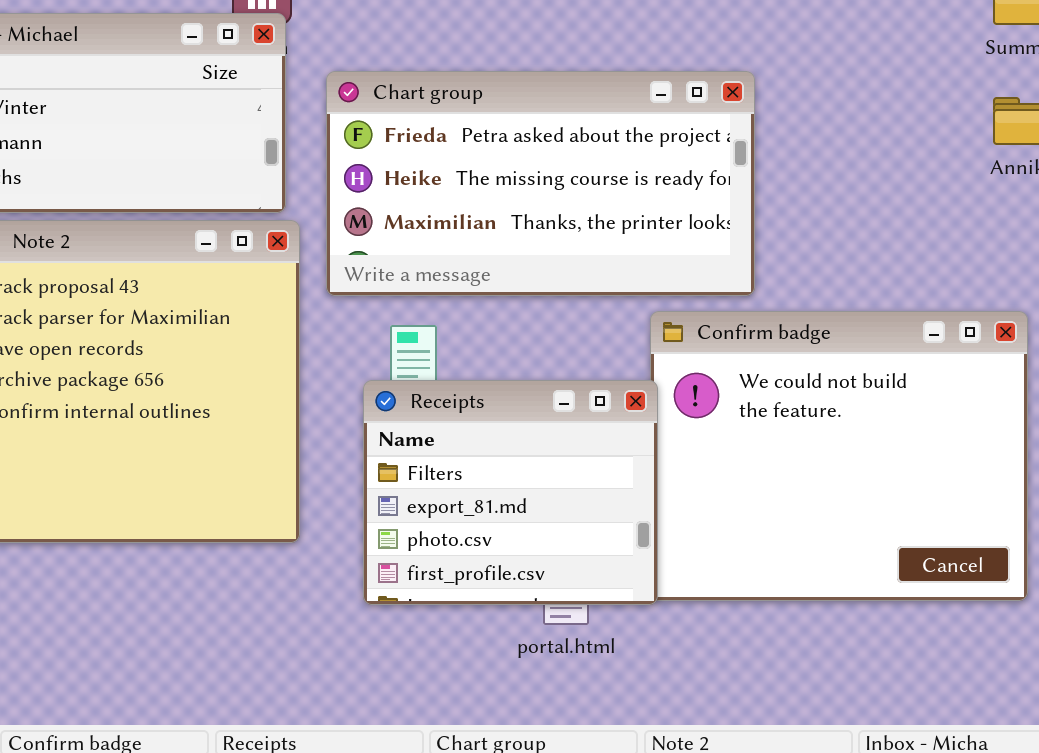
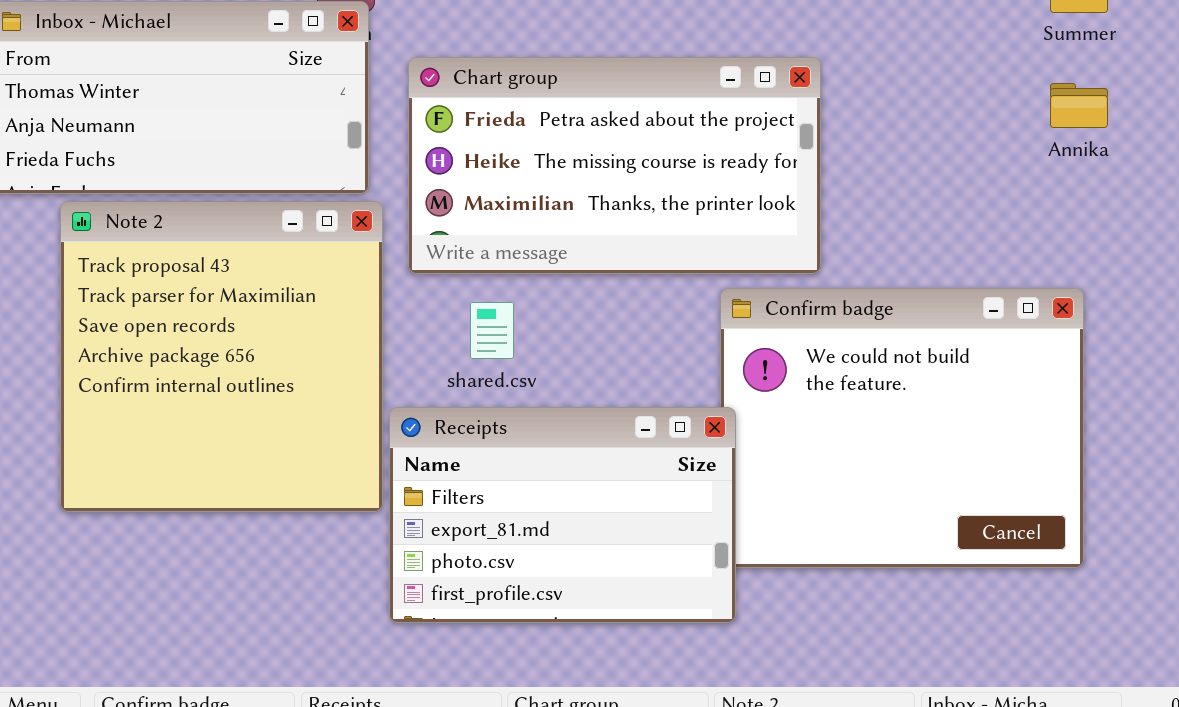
Receipts: [363,380,658,605] -> [389,407,736,623], moved, resized

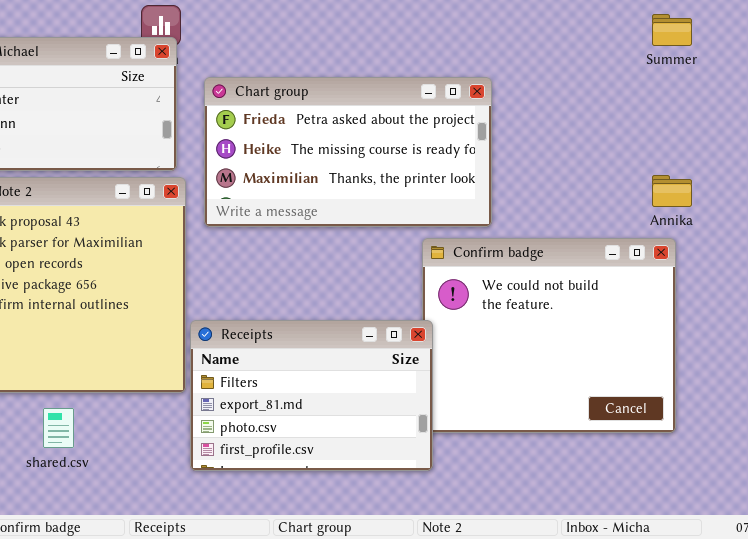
Annika: [1050,83,1108,128] -> [652,175,692,207], moved
shared.csv: [470,302,514,359] -> [43,408,74,448], moved

